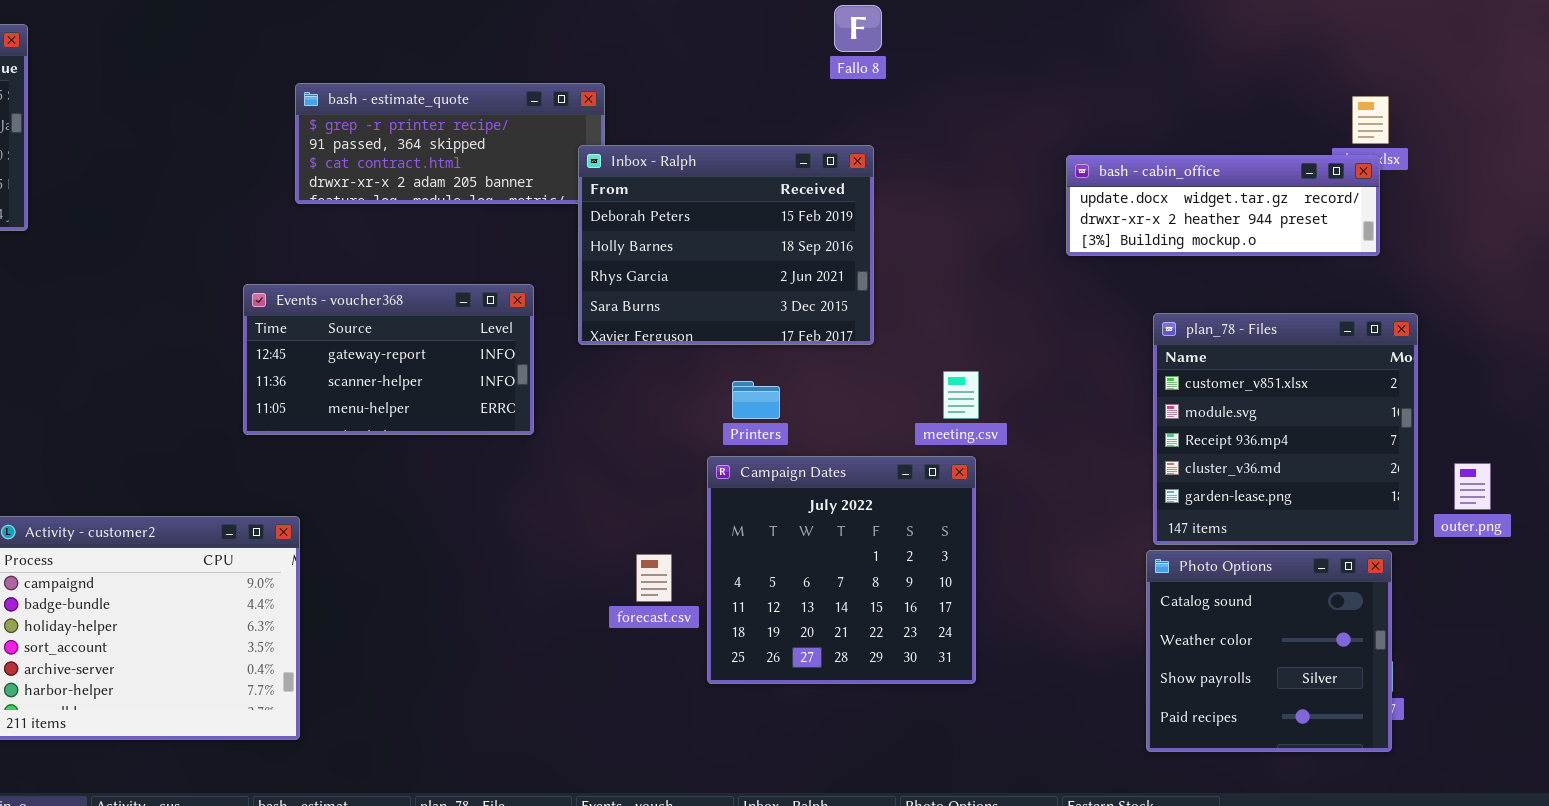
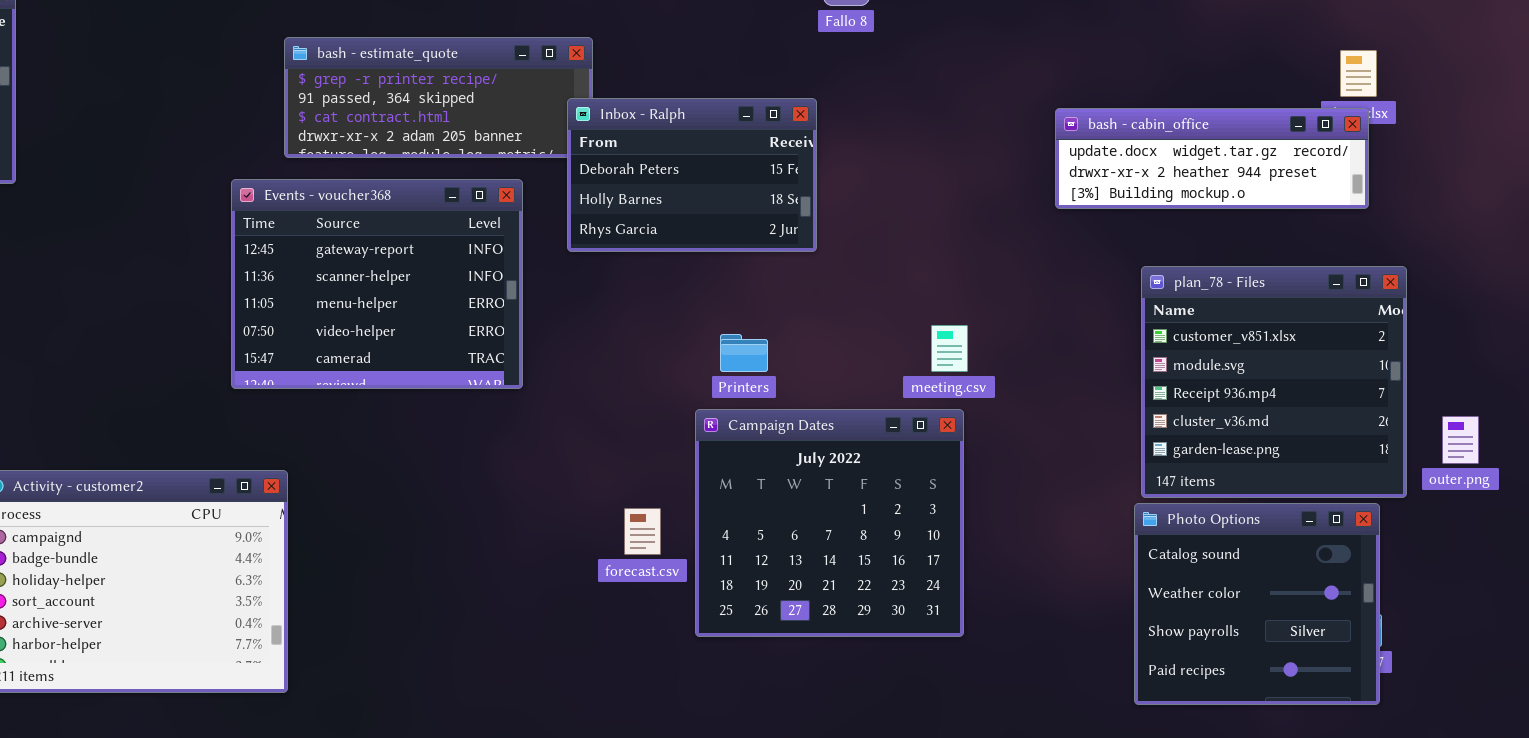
Inbox - Ralph: [578,145,874,345] -> [567,98,817,252], resized
Events - voucher368: [243,284,534,435] -> [231,179,523,389], resized

